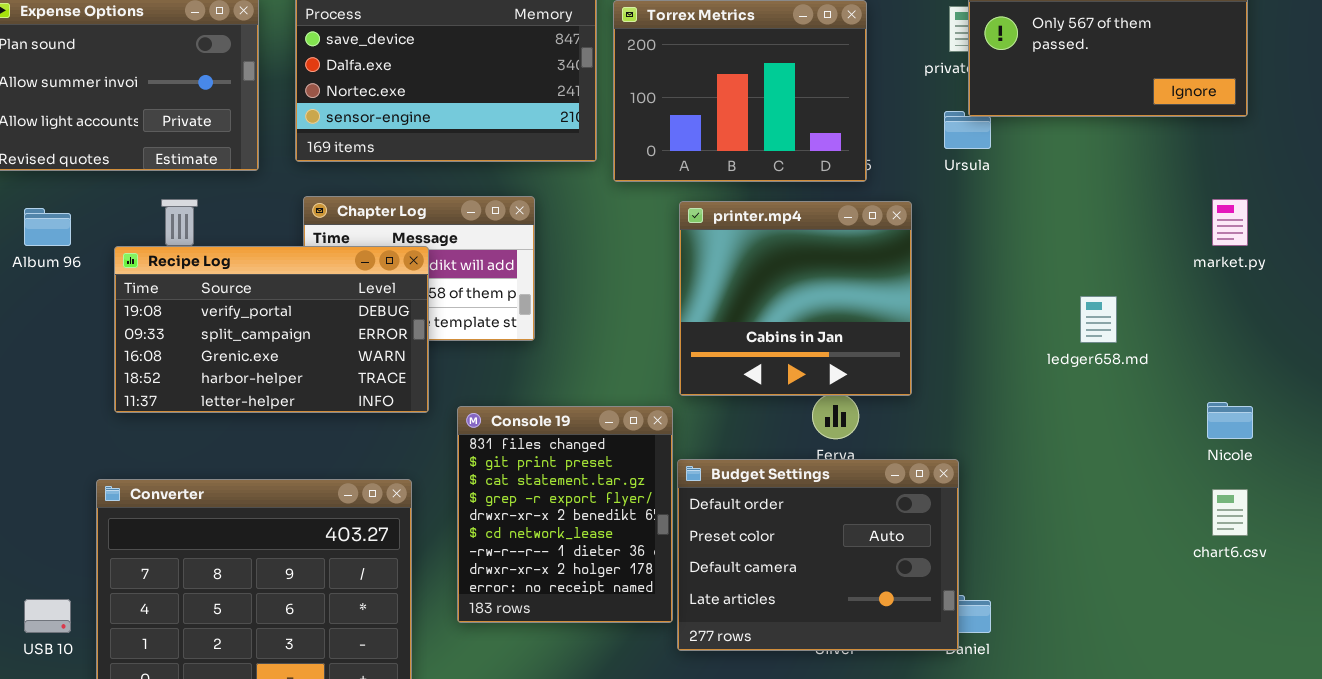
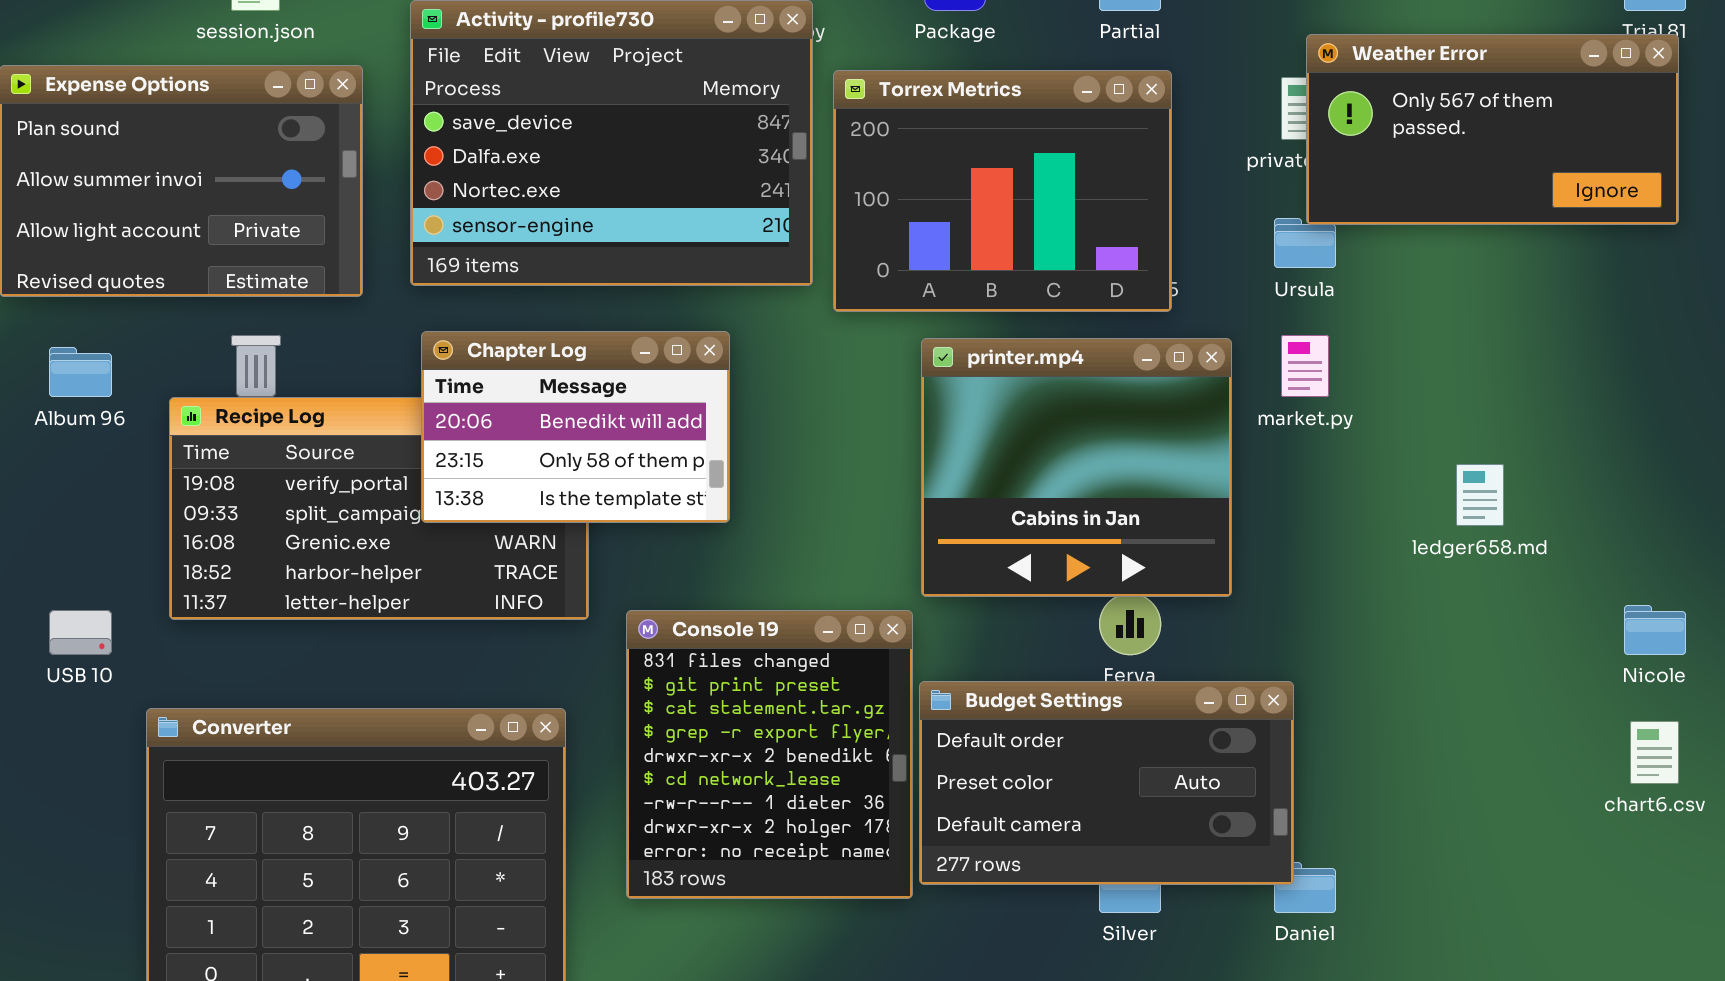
Chapter Log: [303,196,535,341] -> [421,331,730,523], raised
market.py: [1212,199,1248,246] -> [1281,335,1329,397], moved
Budget Settings: [677,459,959,651] -> [919,681,1294,885], resized
USB 10: [24,599,71,633] -> [49,610,112,655], moved

